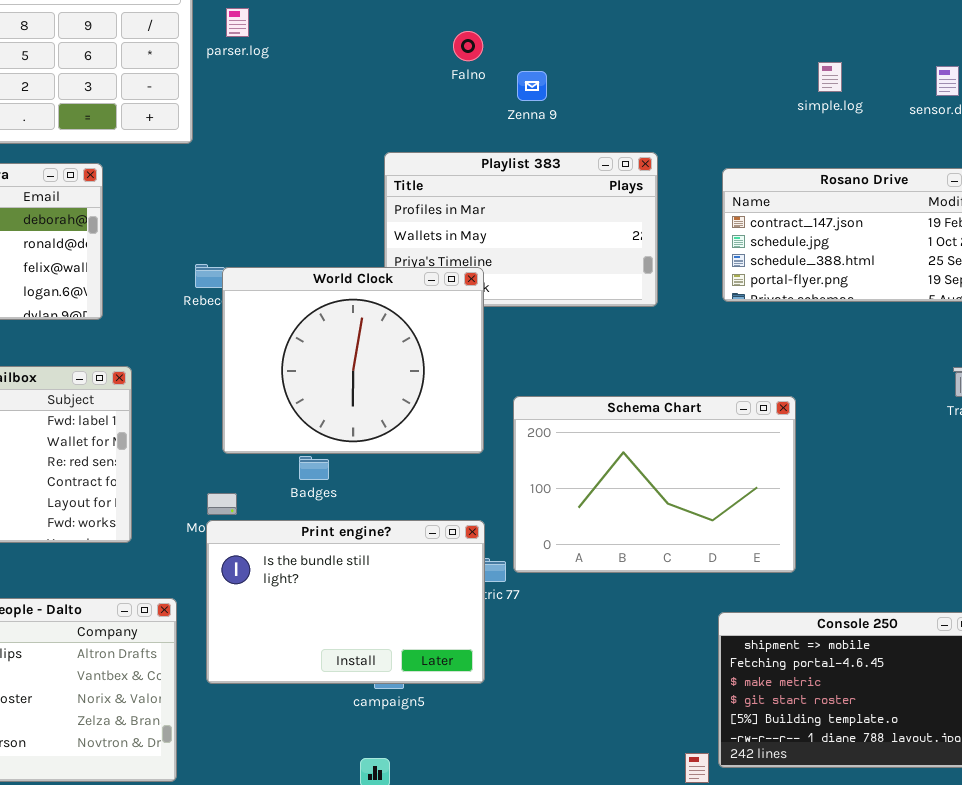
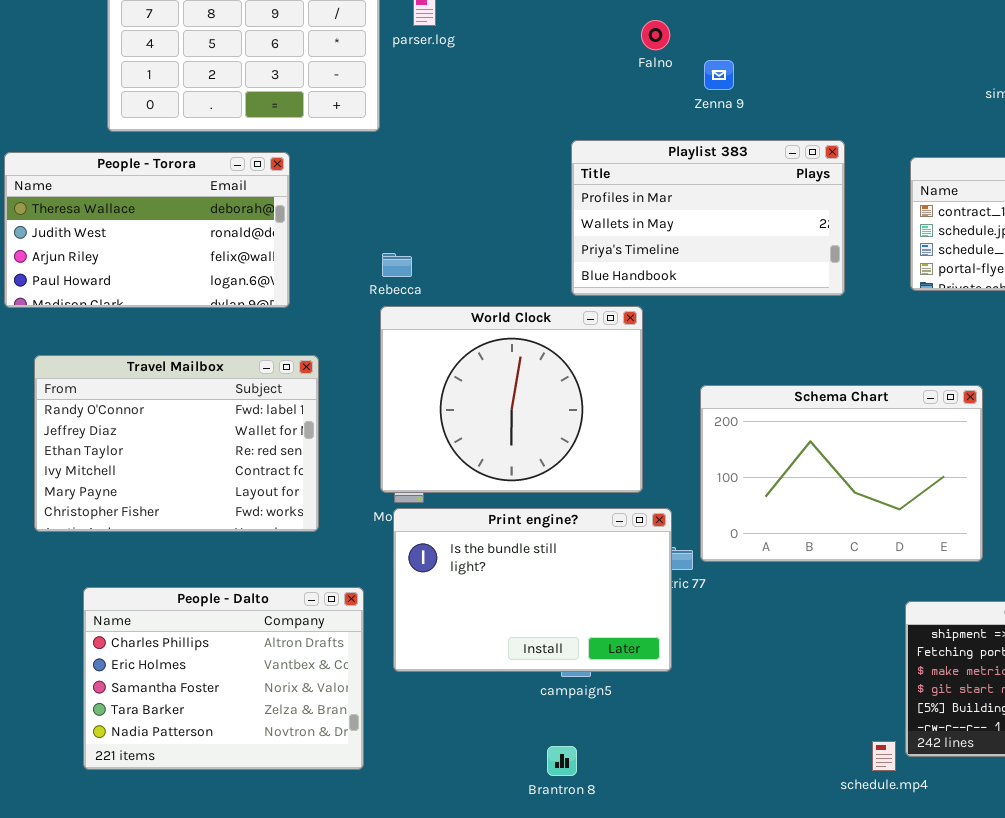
World Clock: [222,267,484,454] -> [380,306,643,493], moved

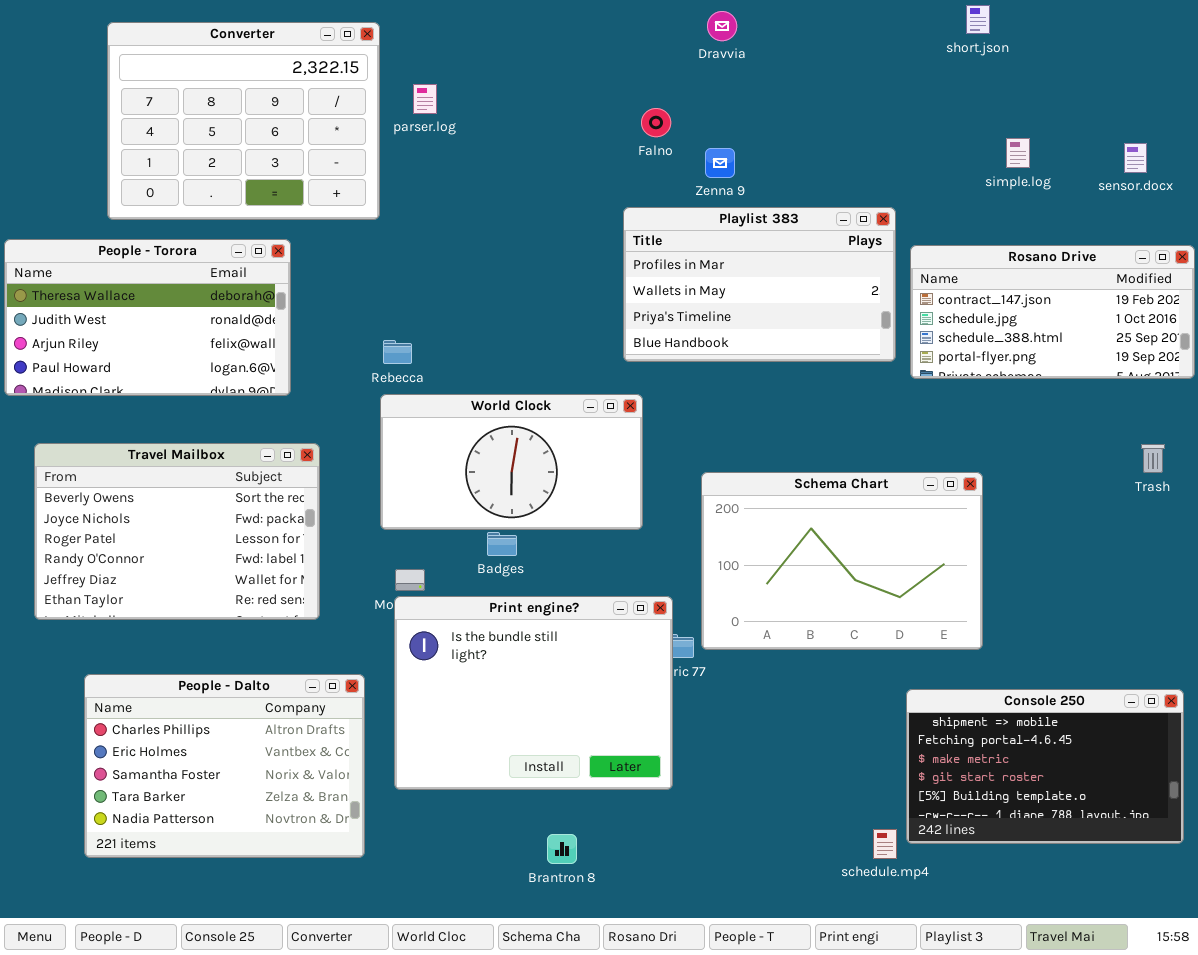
Playlist 383: [571,140,845,296] -> [623,207,896,362], moved
World Clock: [380,306,643,493] -> [380,394,643,530], resized
Travel Mailbox: [34,355,319,532] -> [34,443,320,620], scrolled up 3 rows
Print engine?: [393,508,672,672] -> [394,596,673,790], resized

